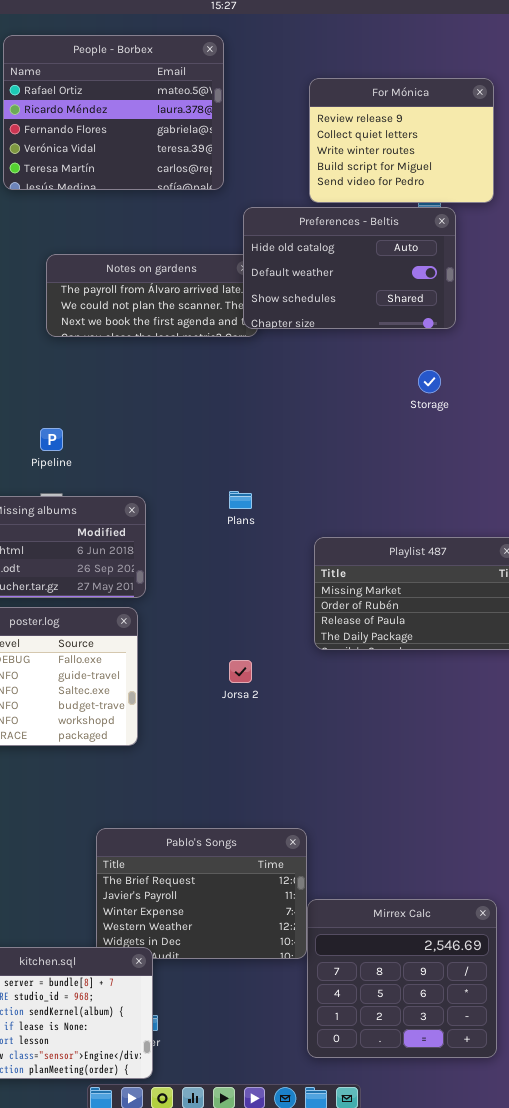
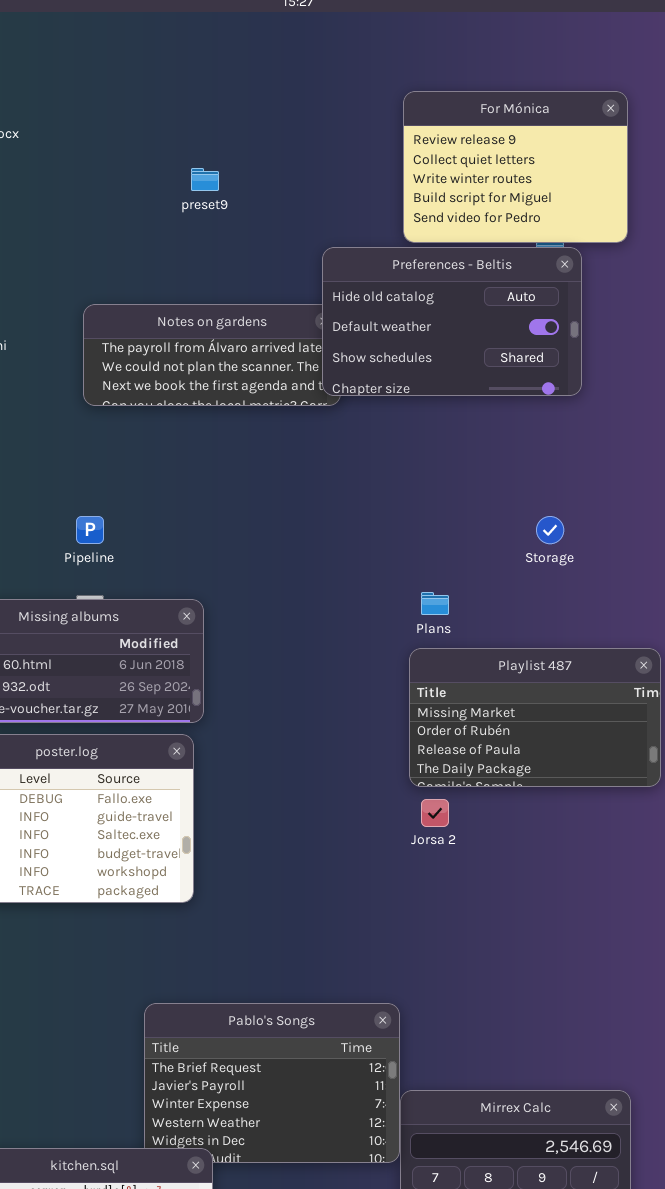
People - Borbex: [3,35,224,190] -> none, closed
Storage: [418,370,441,393] -> [536,516,564,544], moved
Plans: [229,491,252,509] -> [421,592,449,615], moved
Jorsa 2: [229,660,252,683] -> [421,799,449,827], moved

